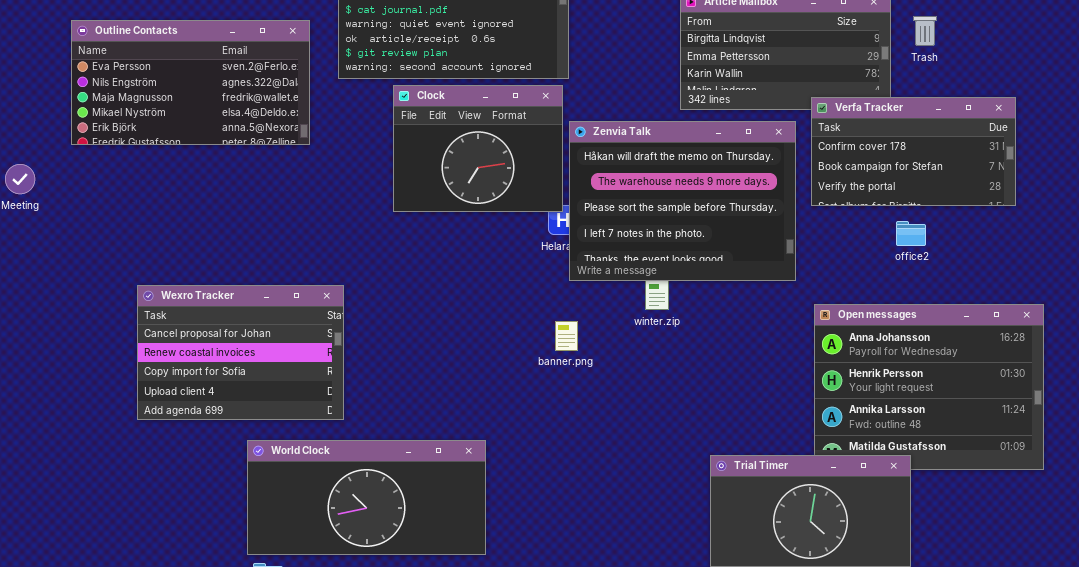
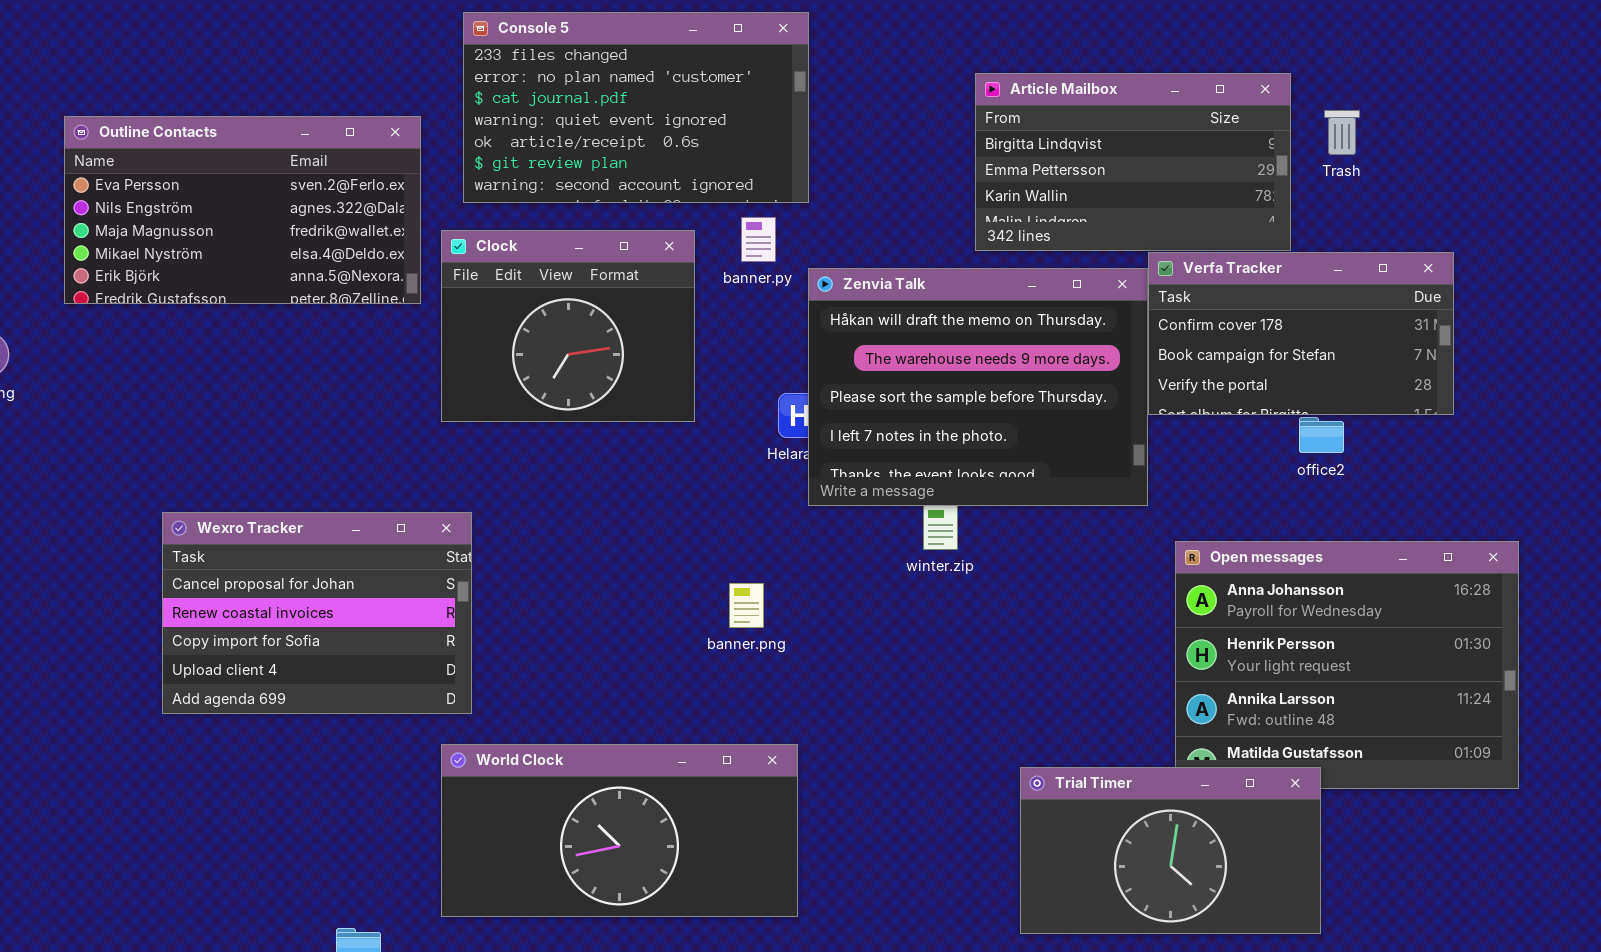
Clock: [393,85,563,212] -> [441,230,695,422], moved
Verfa Tracker: [811,97,1016,206] -> [1148,252,1454,415], moved
banner.png: [555,321,578,351] -> [729,583,764,628], moved
World Clock: [247,440,486,555] -> [441,744,798,917], moved

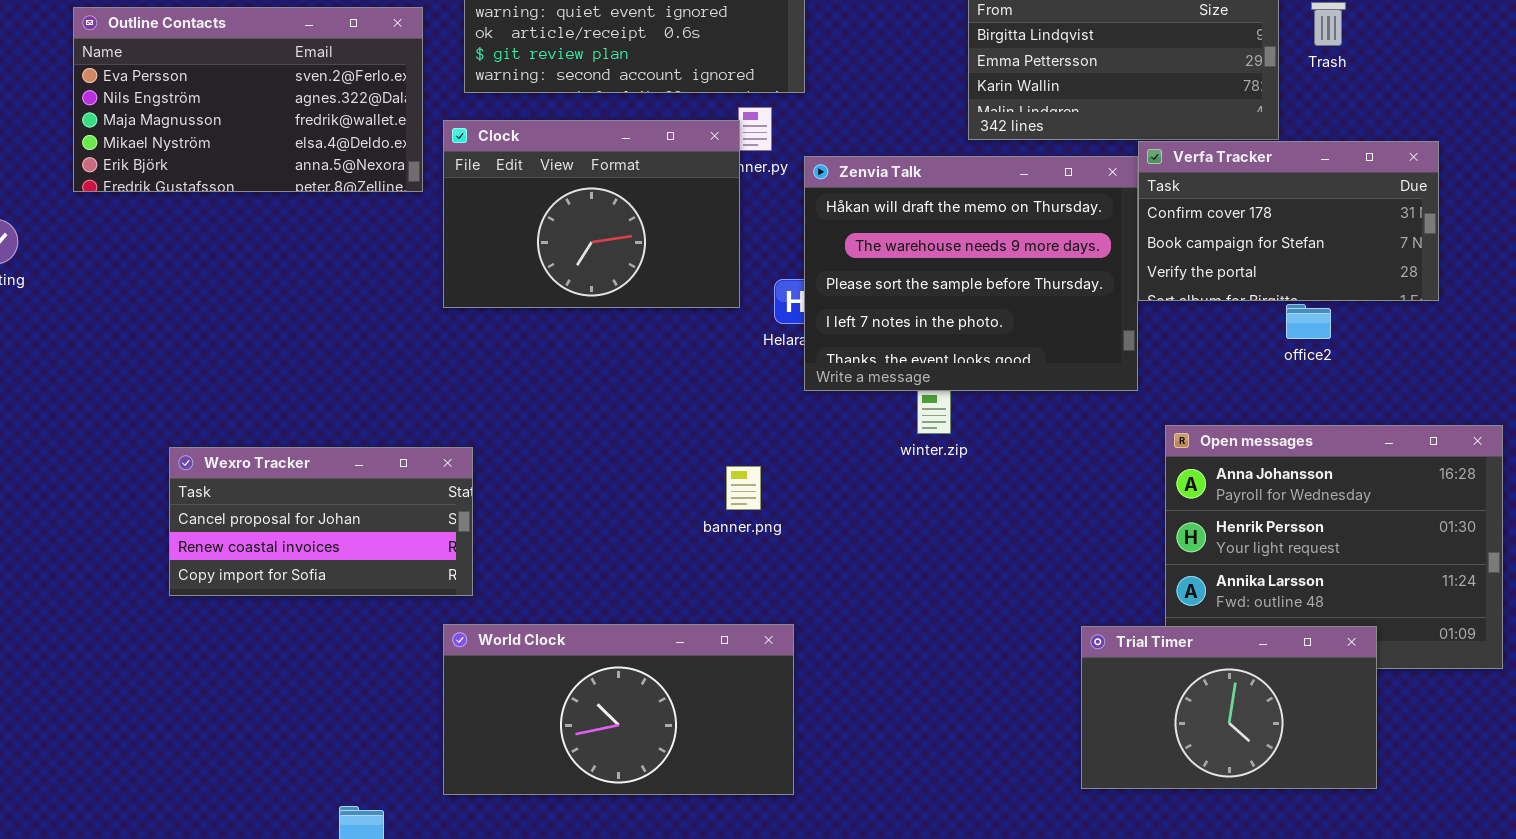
Clock: [441,230,695,422] -> [443,120,740,308], resized
Wexro Tracker: [162,512,472,714] -> [169,447,473,596], resized
Trial Timer: [1020,767,1321,934] -> [1081,626,1377,789], moved

